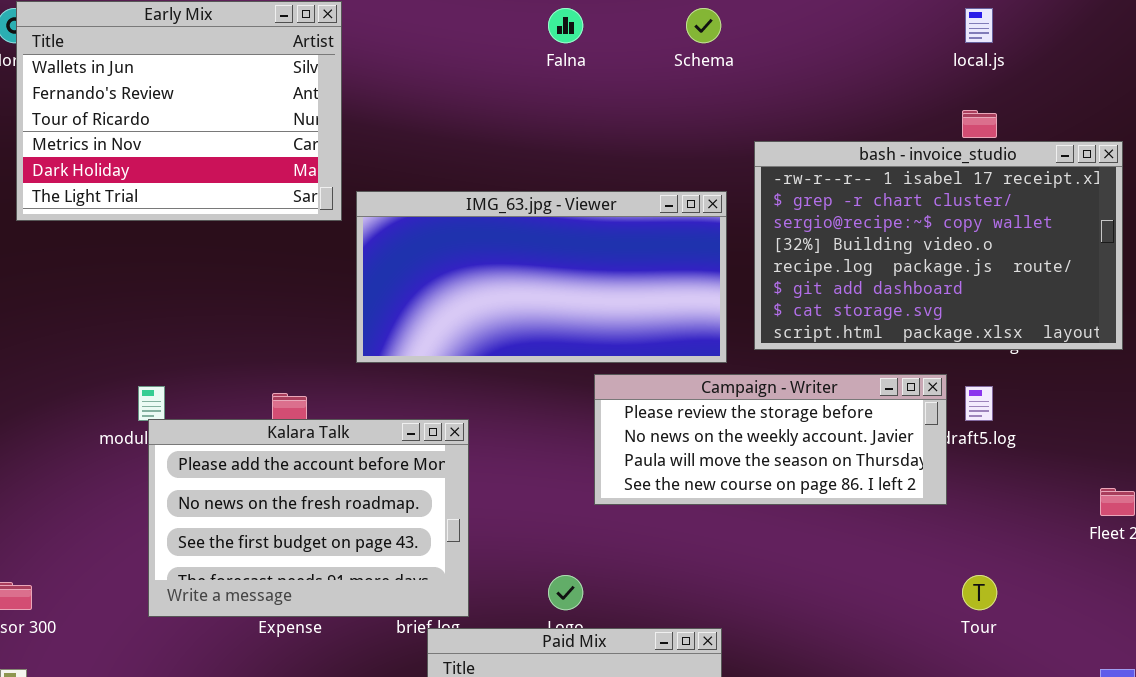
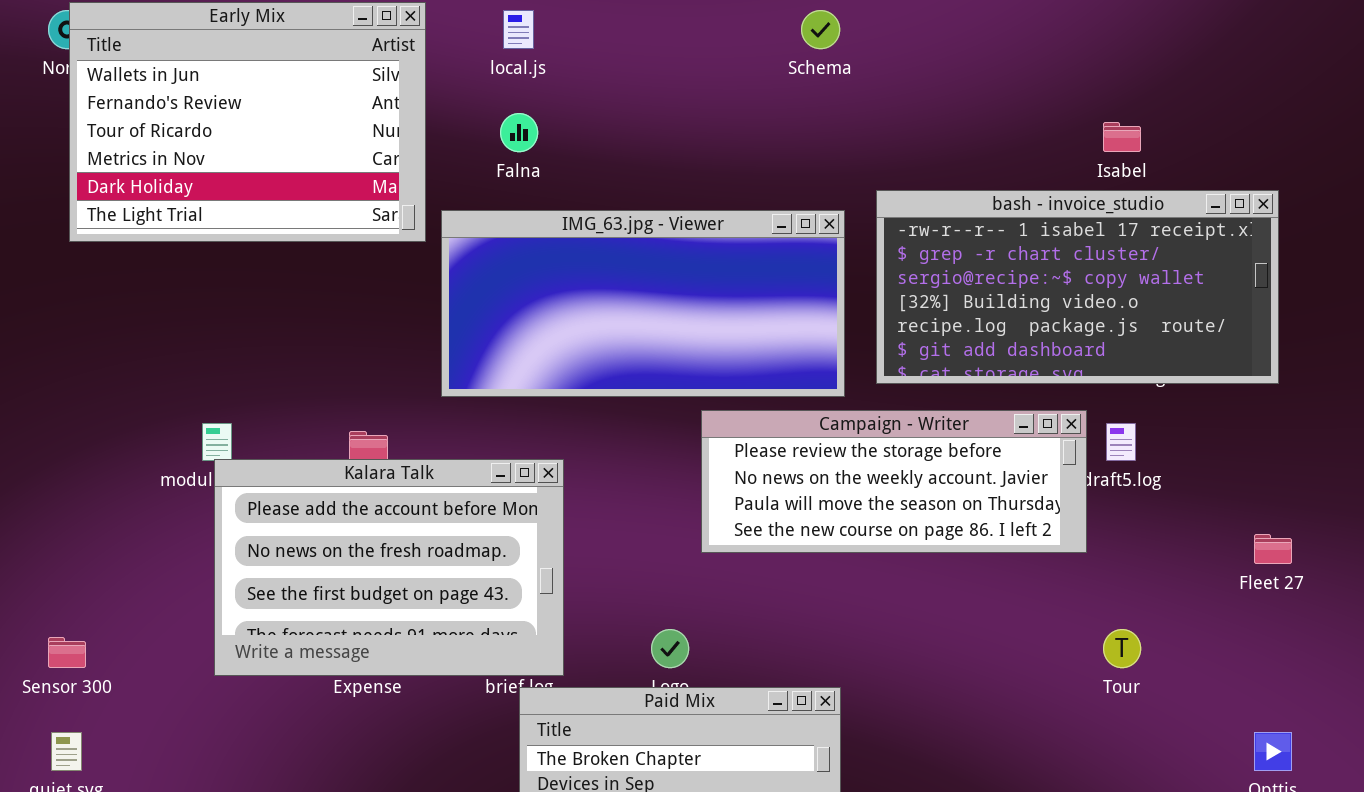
Falna: [548,8,583,43] -> [500,113,538,152], moved
local.js: [965,8,993,43] -> [503,10,534,49], moved
bash - invoice_studio: [754,141,1123,350] -> [876,190,1279,384], resized

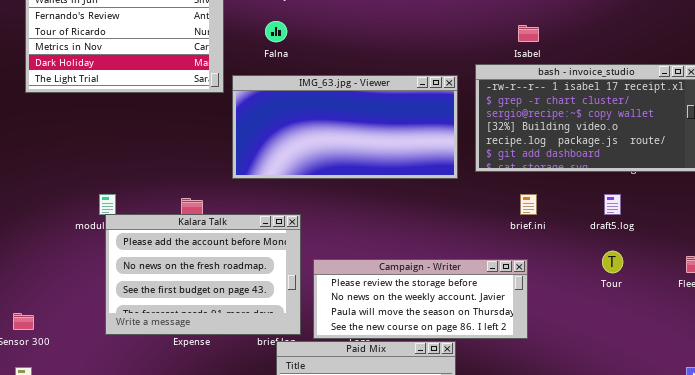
Isabel: [1103,122,1141,152] -> [518,25,539,42], moved
Campaign - Writer: [701,410,1087,553] -> [313,259,528,339], moved
Tour: [1103,629,1141,668] -> [602,251,623,273], moved

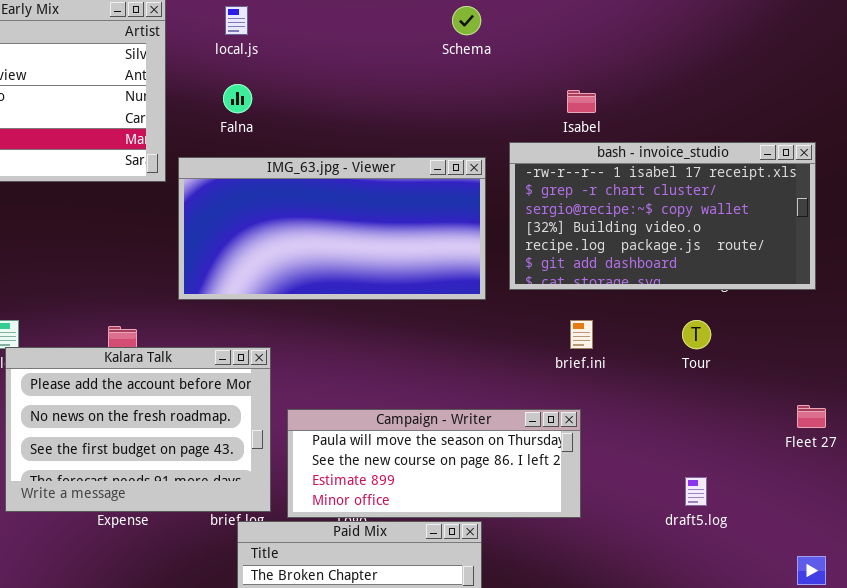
draft5.log: [604,194,621,215] -> [685,477,707,506], moved
Tour: [602,251,623,273] -> [682,320,711,349], moved
Campaign - Writer: [313,259,528,339] -> [287,409,581,518], scrolled down 2 rows

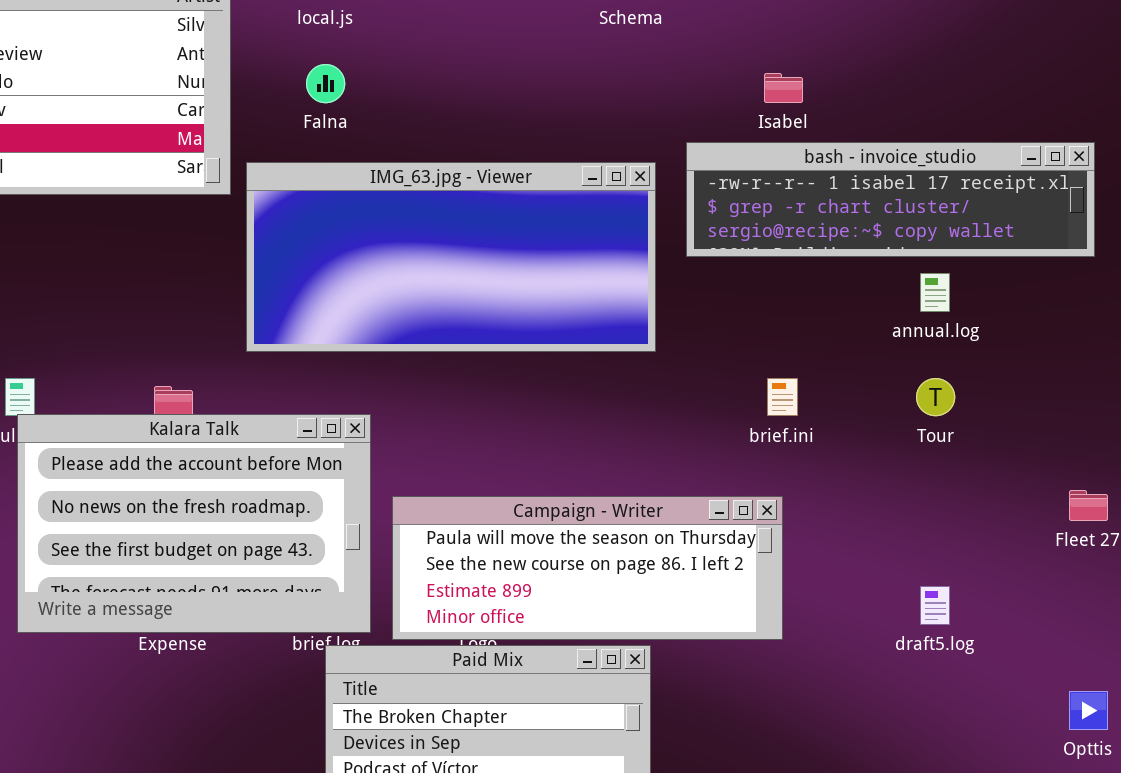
bash - invoice_studio: [509,142,816,290] -> [686,142,1095,257], resized

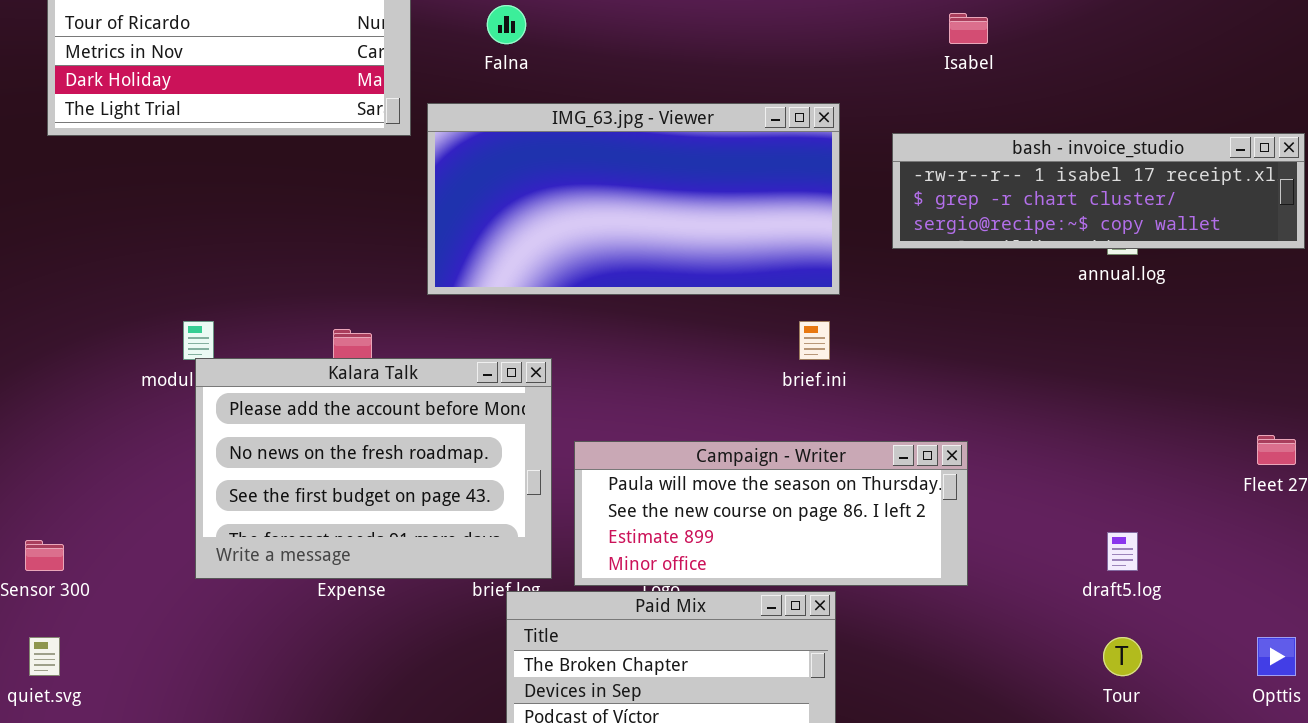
bash - invoice_studio: [686,142,1095,257] -> [892,133,1305,249], moved
brief.ini: [767,378,798,416] -> [799,321,830,360], moved
Tour: [916,378,955,416] -> [1103,637,1142,676], moved

